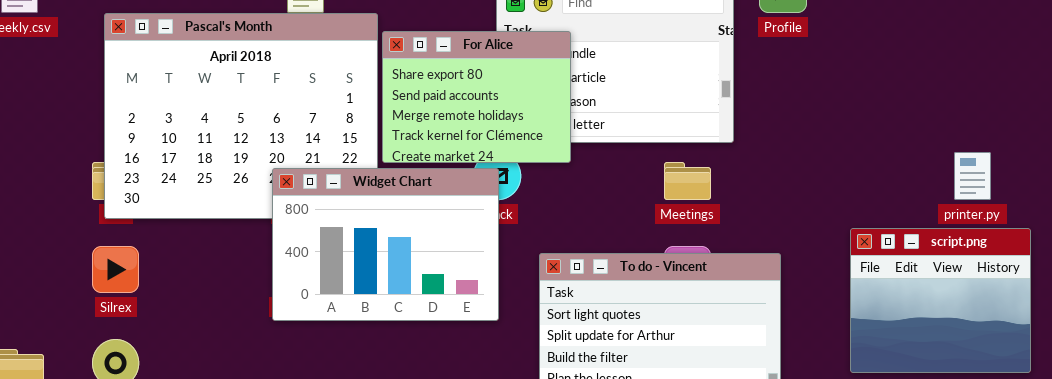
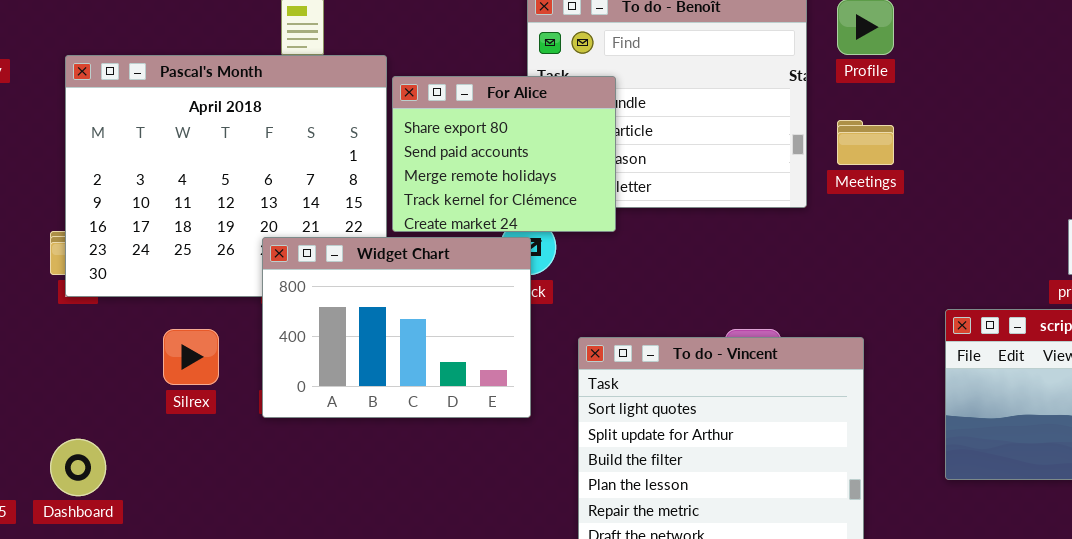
Meetings: [664,162,711,200] -> [837,120,894,165], moved
Silrex: [92,246,139,293] -> [163,329,219,385], moved

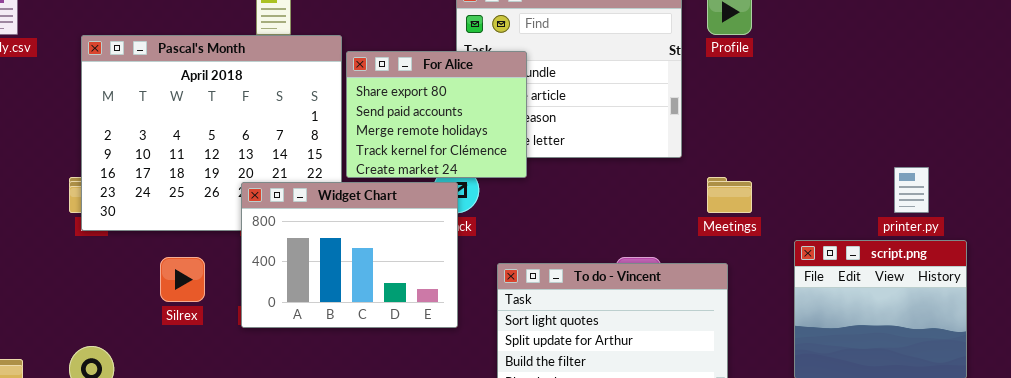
Meetings: [837,120,894,165] -> [707,177,752,213], moved

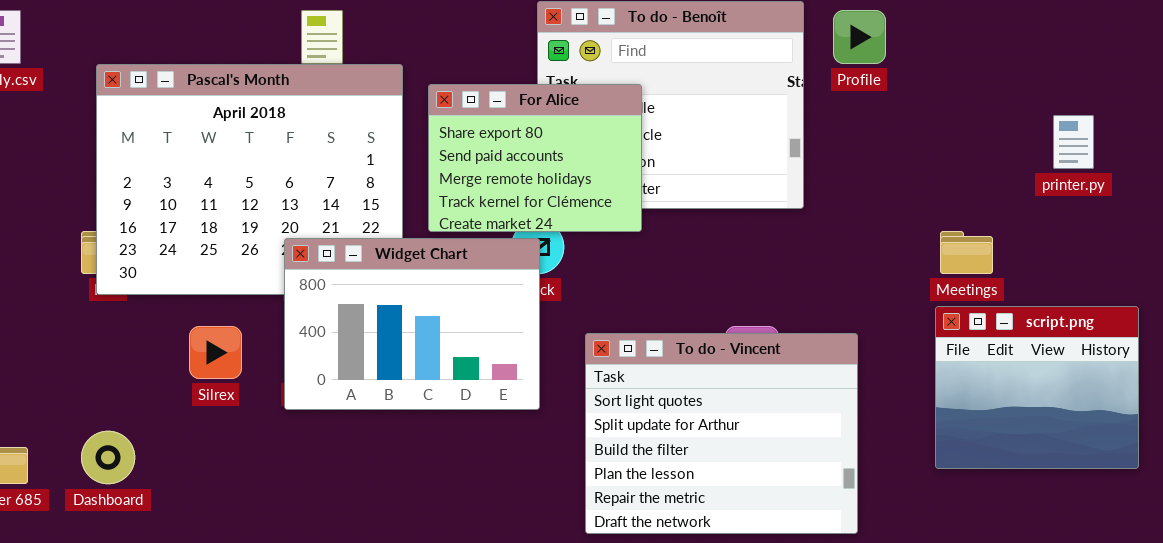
For Alice: [346,51,527,178] -> [428,84,642,232], moved
printer.py: [894,167,929,213] -> [1053,115,1094,169], moved
Meetings: [707,177,752,213] -> [940,231,993,274], moved

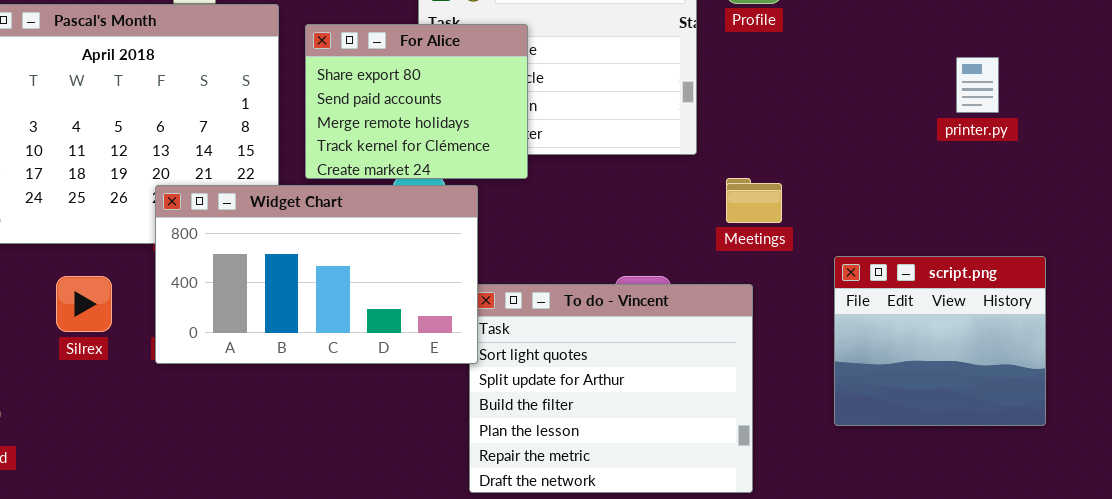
Meetings: [940,231,993,274] -> [726,178,782,223], moved
Widget Chart: [284,238,540,410] -> [155,185,478,364], resized

